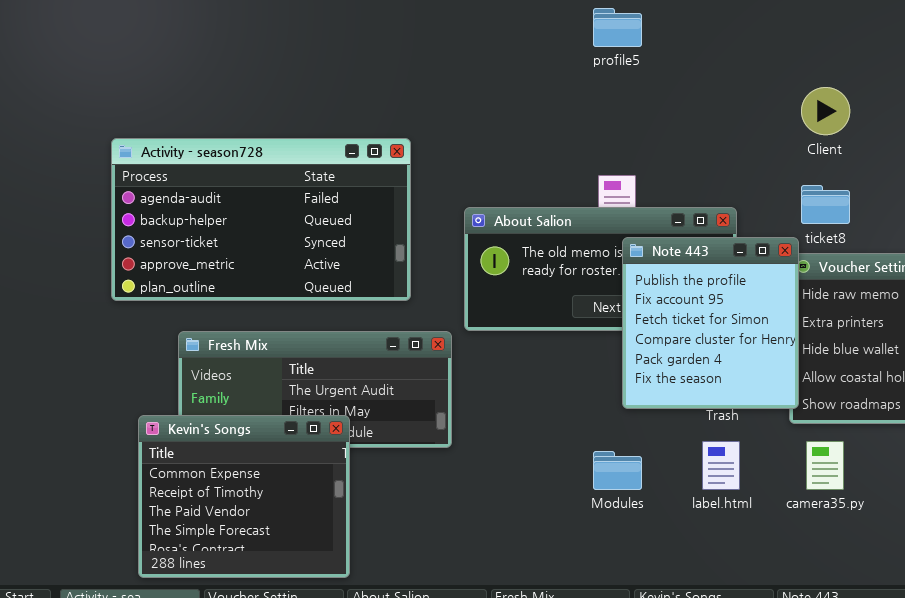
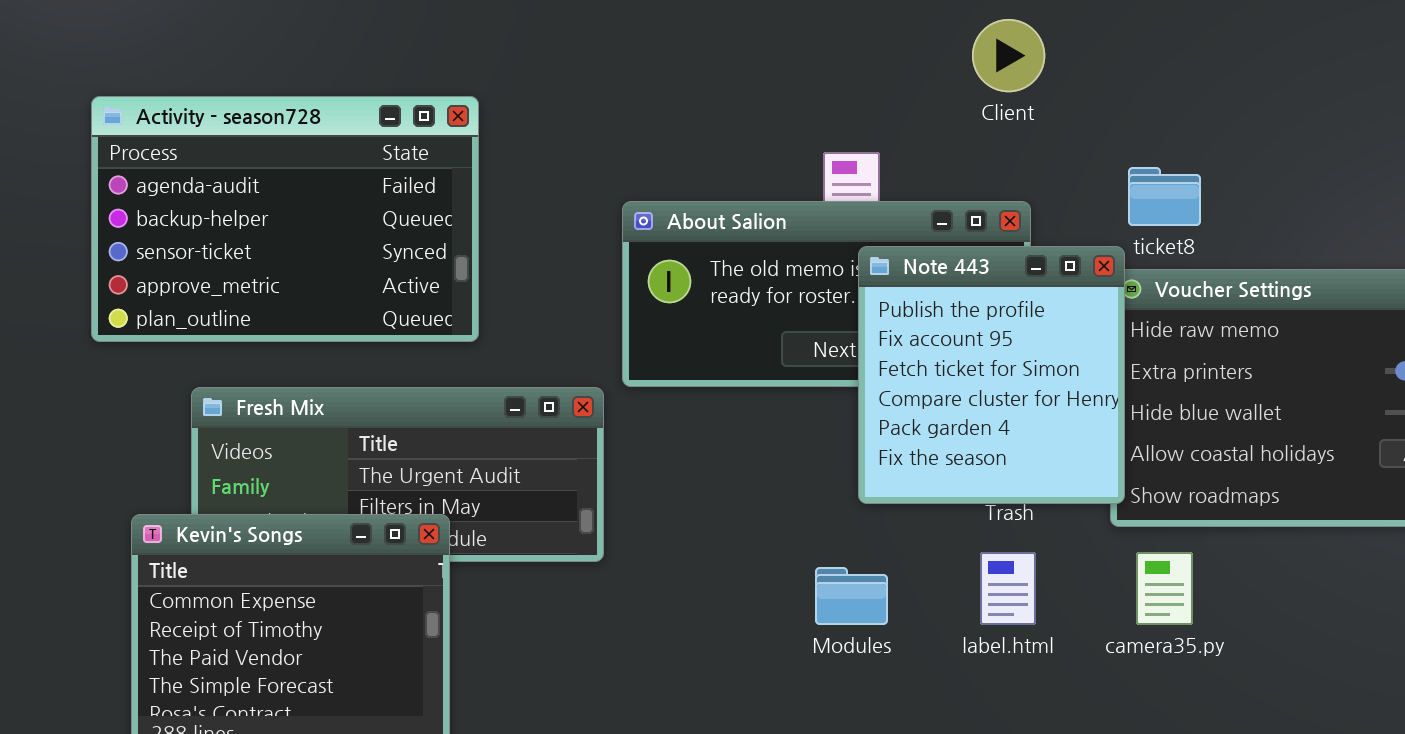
Client: [801,87,850,135] -> [972,19,1045,92], moved
Activity - season728: [111,138,411,301] -> [91,96,479,342], resized

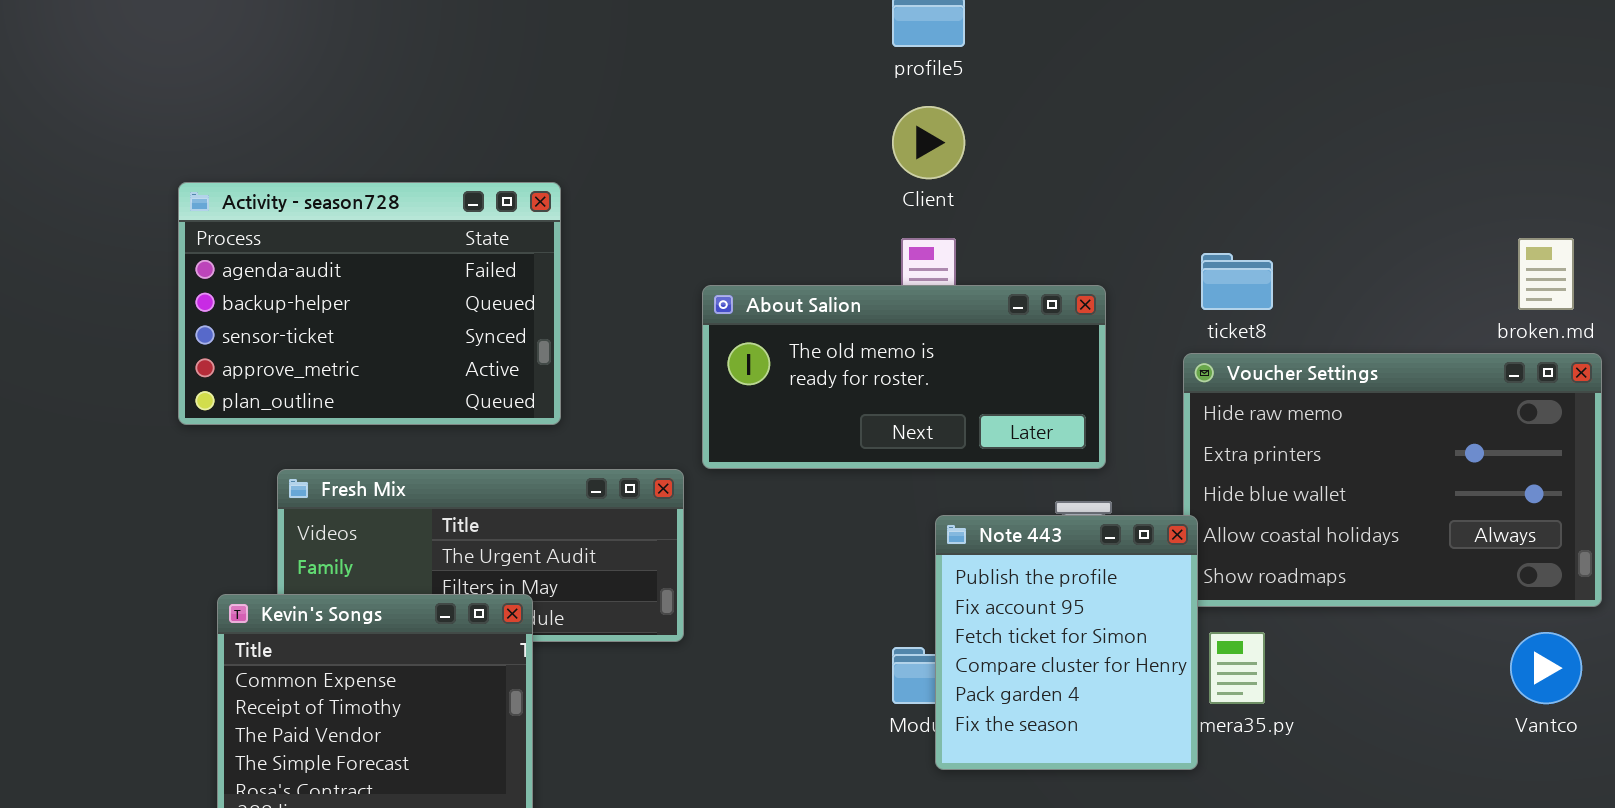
Client: [972,19,1045,92] -> [892,106,965,179], moved
Note 443: [858,246,1125,504] -> [935,515,1198,770], moved

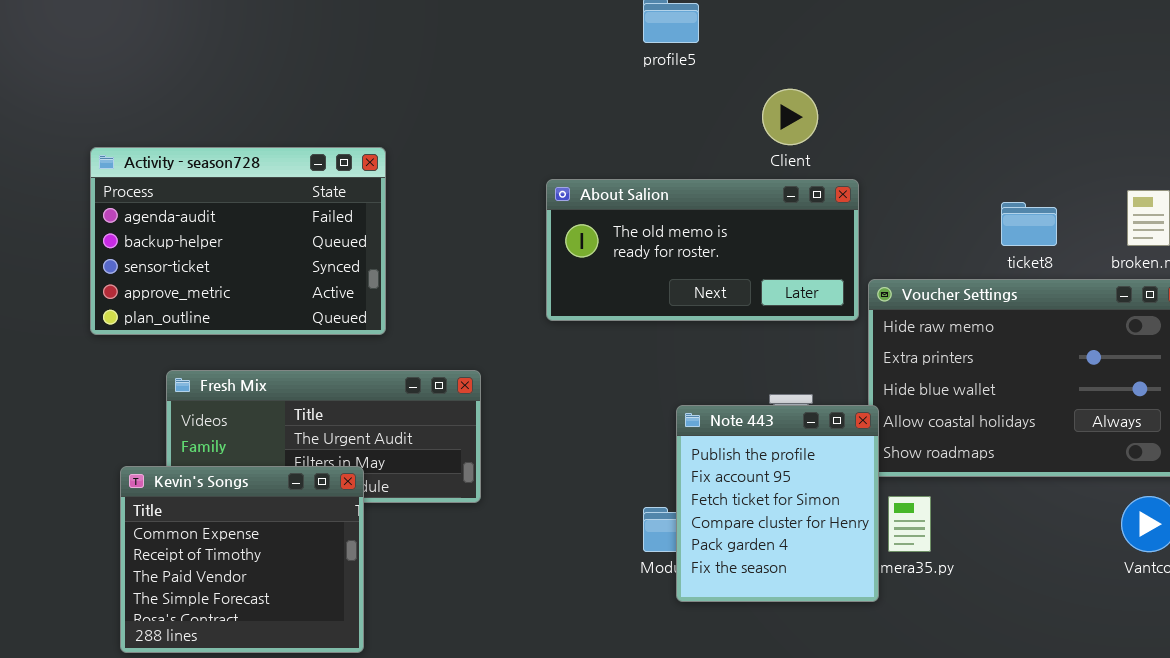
Client: [892,106,965,179] -> [762,89,818,145], moved
ticket8: [1201,253,1273,310] -> [1001,202,1057,246], moved
About Salion: [702,285,1106,469] -> [546,179,859,321], moved

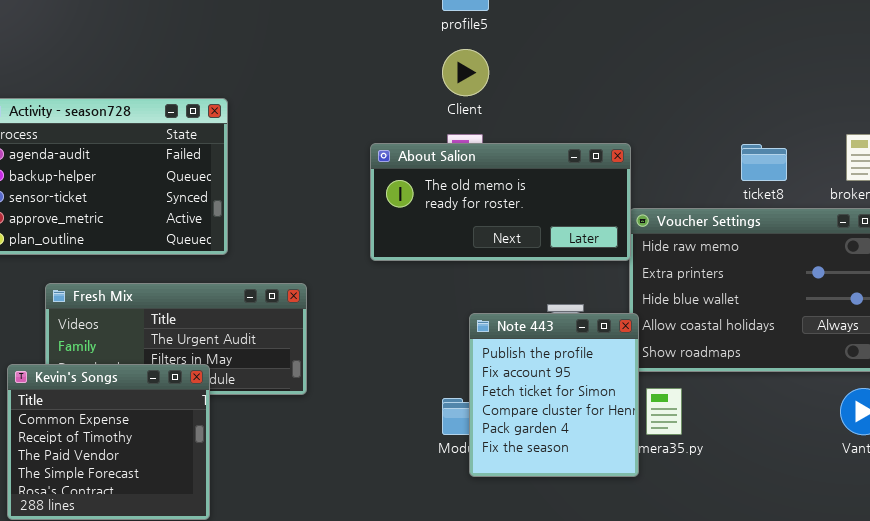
Client: [762,89,818,145] -> [442,49,489,96], moved
About Salion: [546,179,859,321] -> [370,143,631,261], moved

